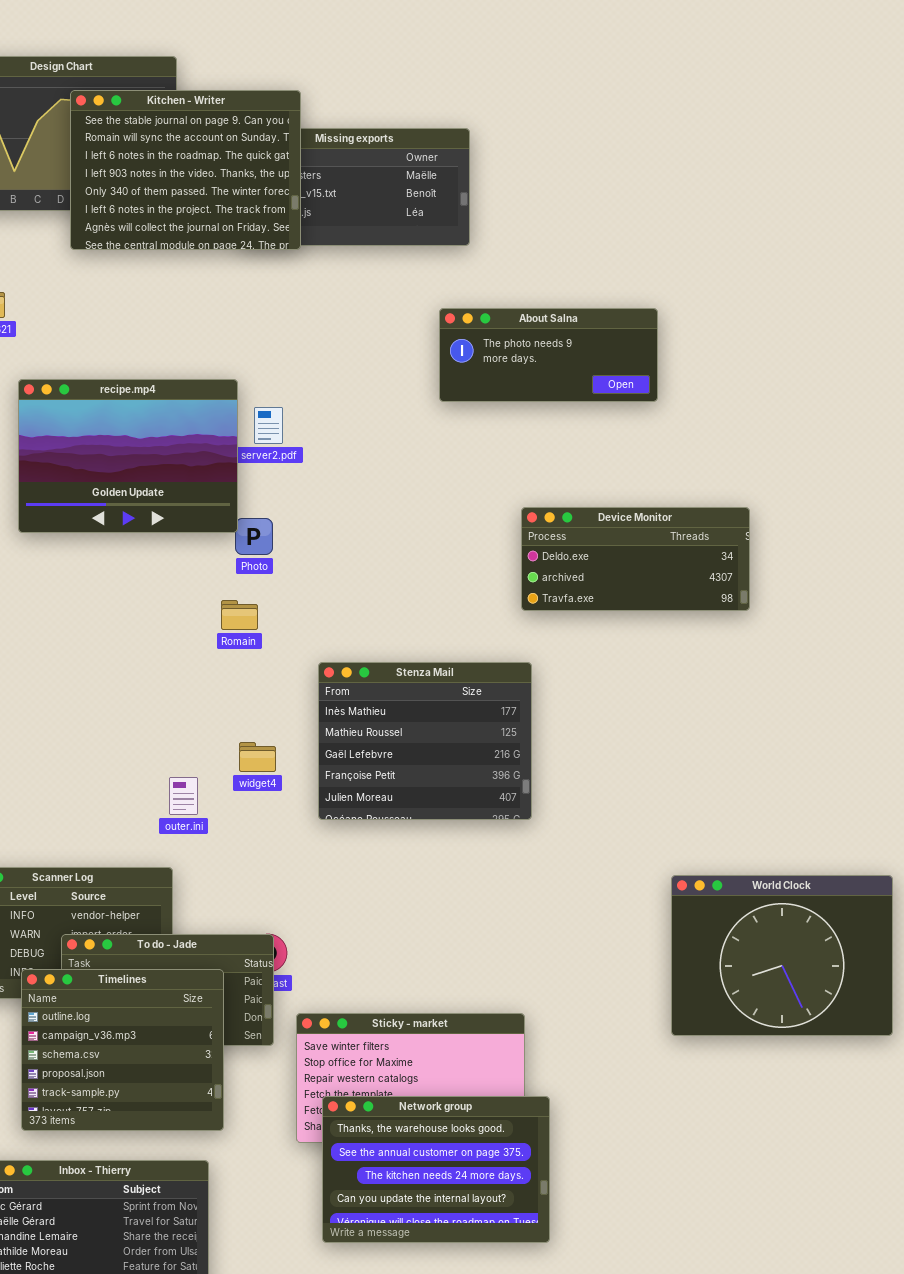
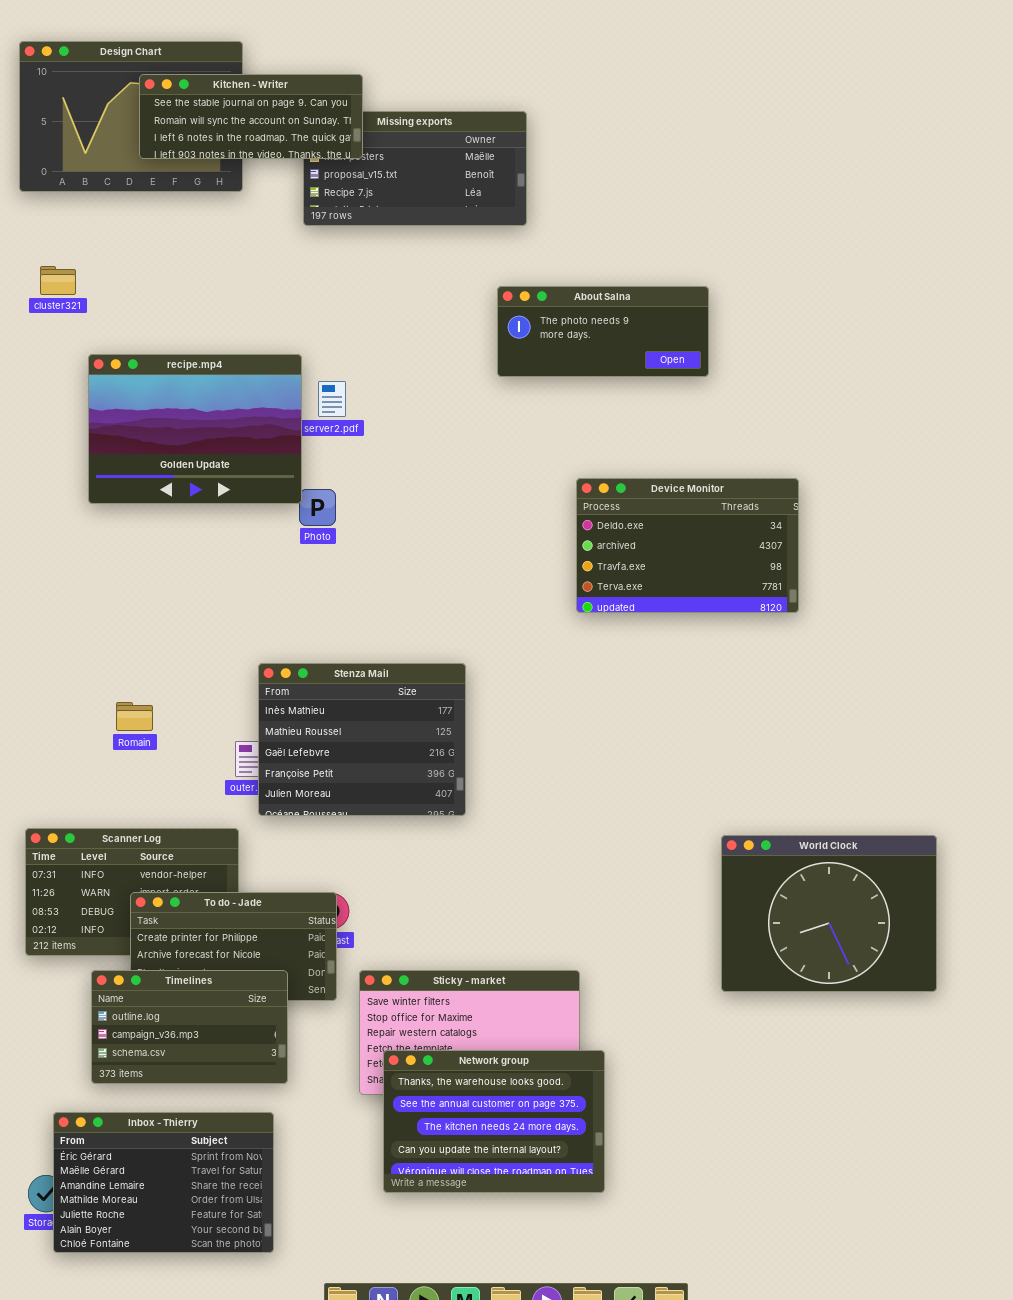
Kitchen - Writer: [70,90,301,250] -> [139,74,363,159], resized
Device Monitor: [521,507,750,611] -> [576,478,799,613], resized
Romain: [221,600,258,630] -> [116,702,153,731], moved
Stenza Mail: [318,662,532,820] -> [258,663,466,816], moved
Timelines: [21,969,224,1131] -> [91,970,288,1084], resized

